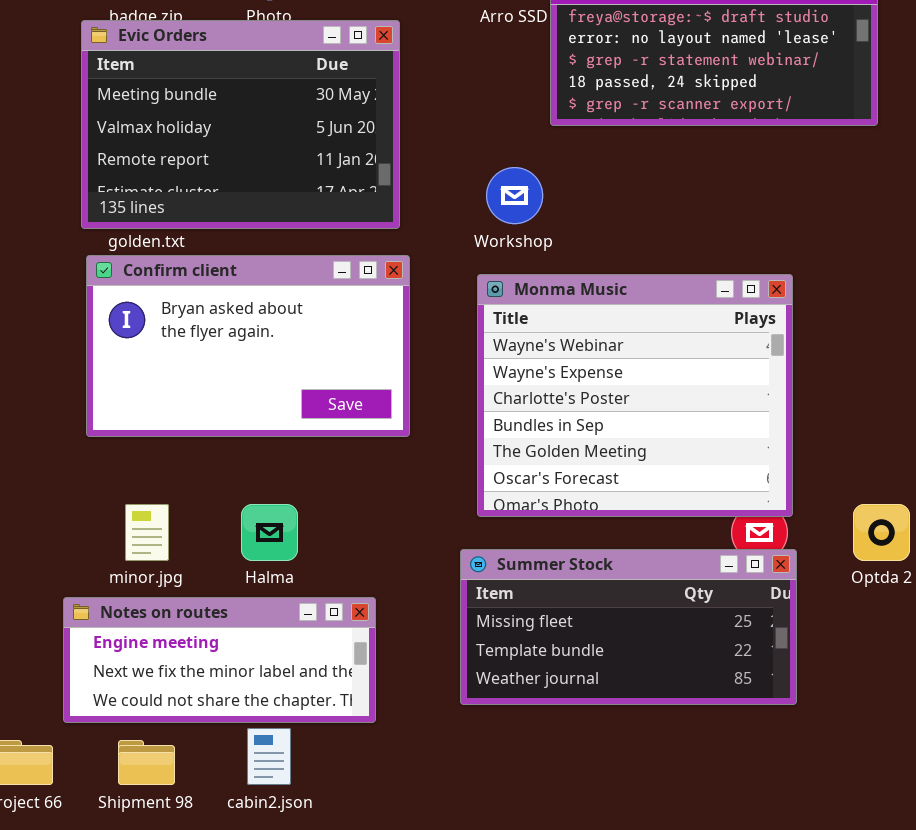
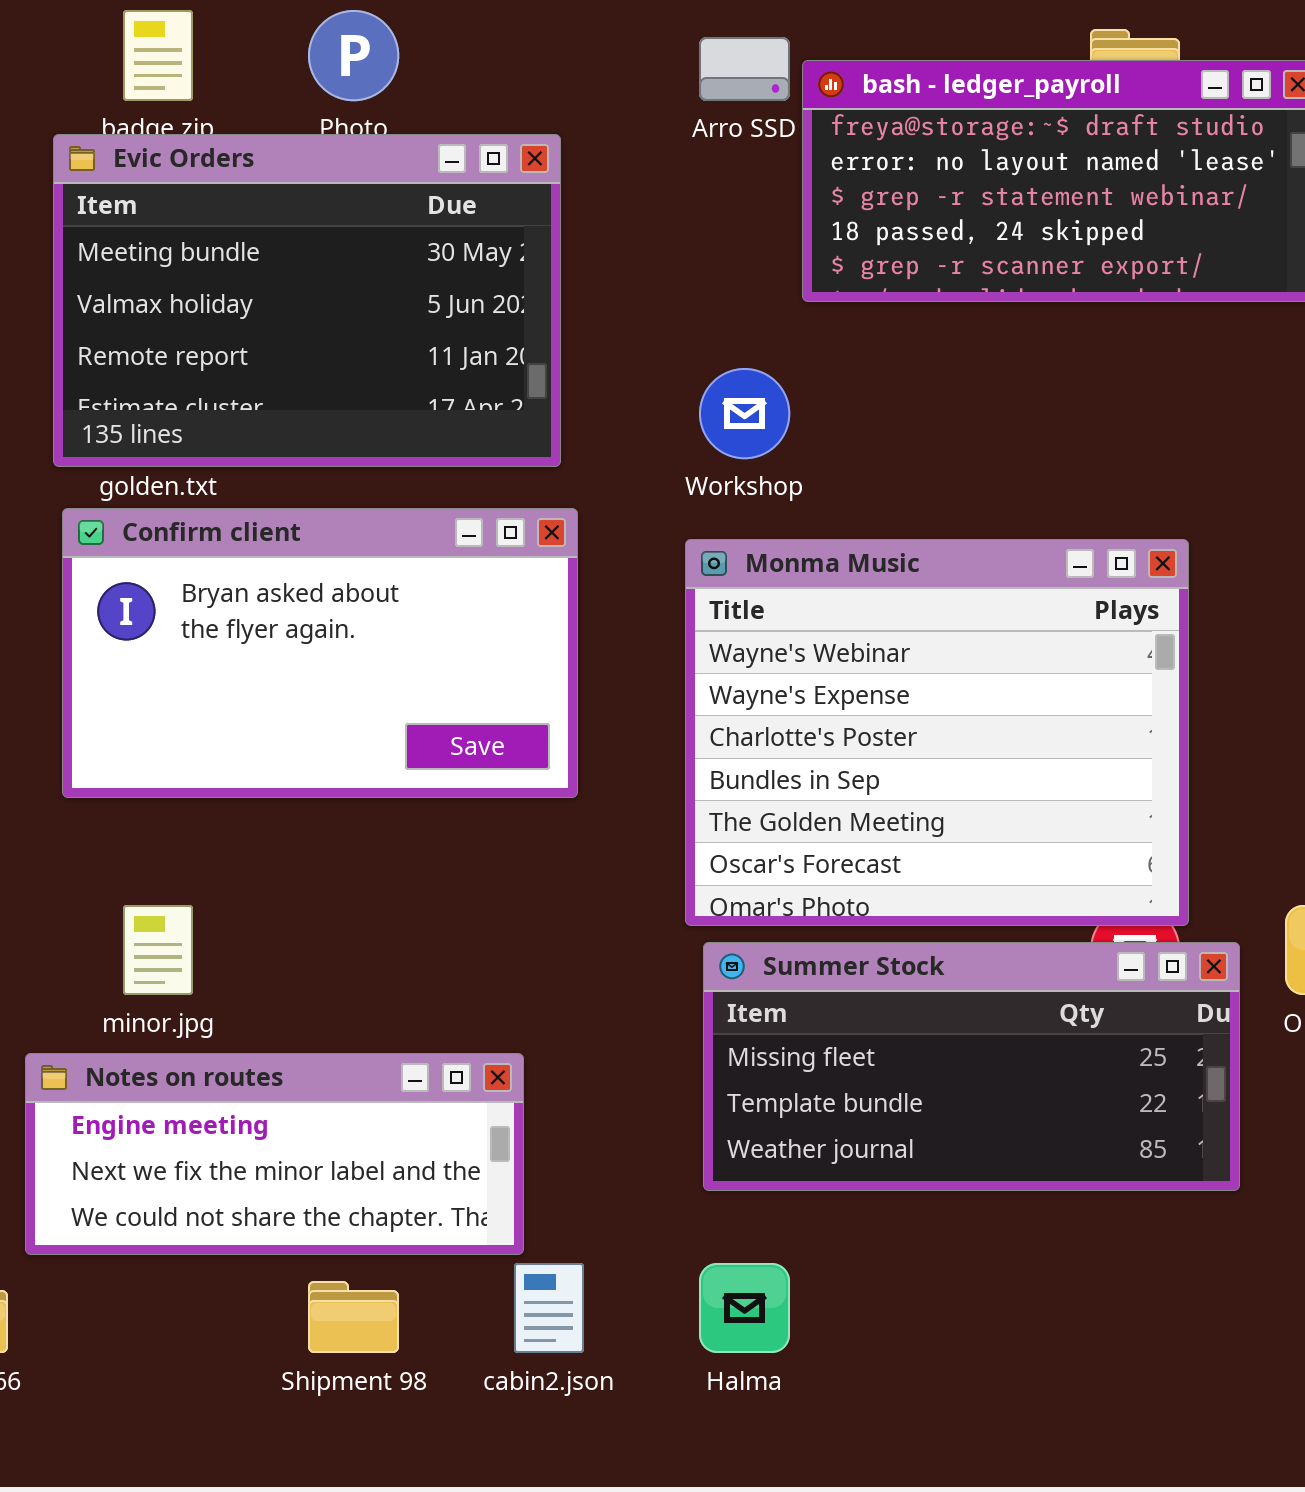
Halma: [241,504,298,561] -> [699,1263,790,1353], moved
Summer Stock: [460,549,797,705] -> [703,942,1240,1191], moved
cabin2.json: [247,728,291,785] -> [514,1263,584,1353], moved
Shipment 98: [118,740,175,785] -> [308,1281,399,1353], moved

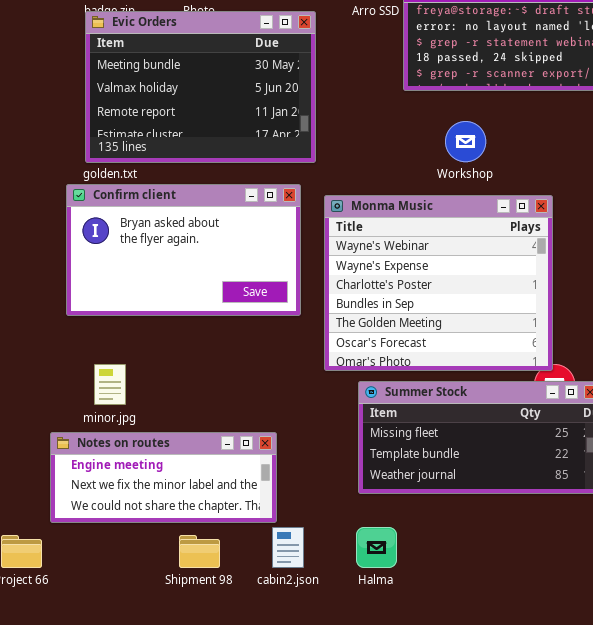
Evic Orders: [53,134,561,467] -> [85,11,316,163], moved
Workshop: [699,368,790,459] -> [445,121,486,162], moved
Monma Music: [685,539,1189,926] -> [324,195,553,371], moved

